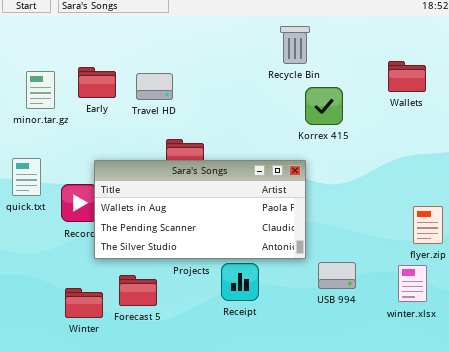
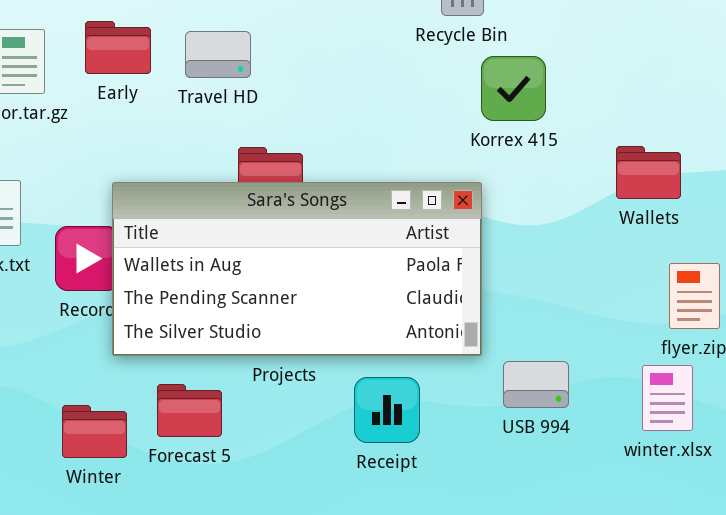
Wallets: [388,61,426,92] -> [616,146,681,199], moved
Receipt: [221,263,259,301] -> [354,377,420,443], moved

